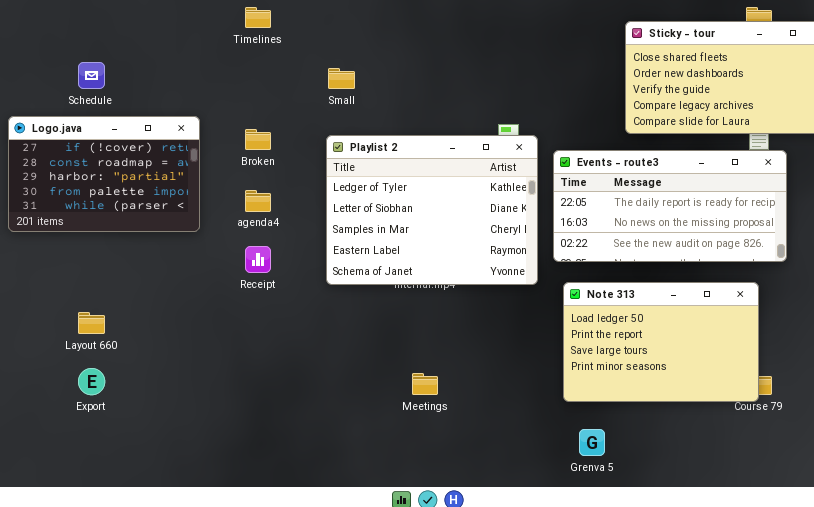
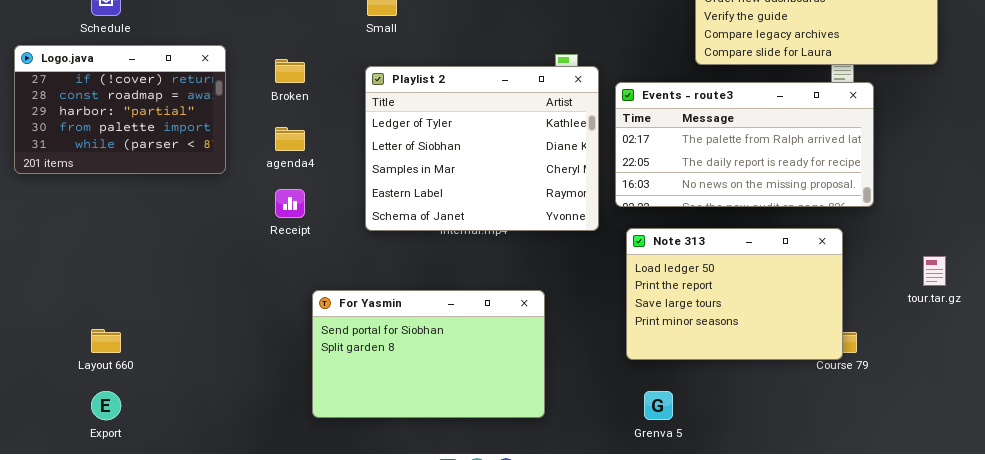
Events - route3: [553,150,787,262] -> [615,82,874,207], scrolled up 1 row
Layout 660: [78,312,105,334] -> [91,329,121,353], moved
For Yasmin: none -> [312,290,545,418], opened
Export: [78,368,105,395] -> [91,391,121,420], moved

